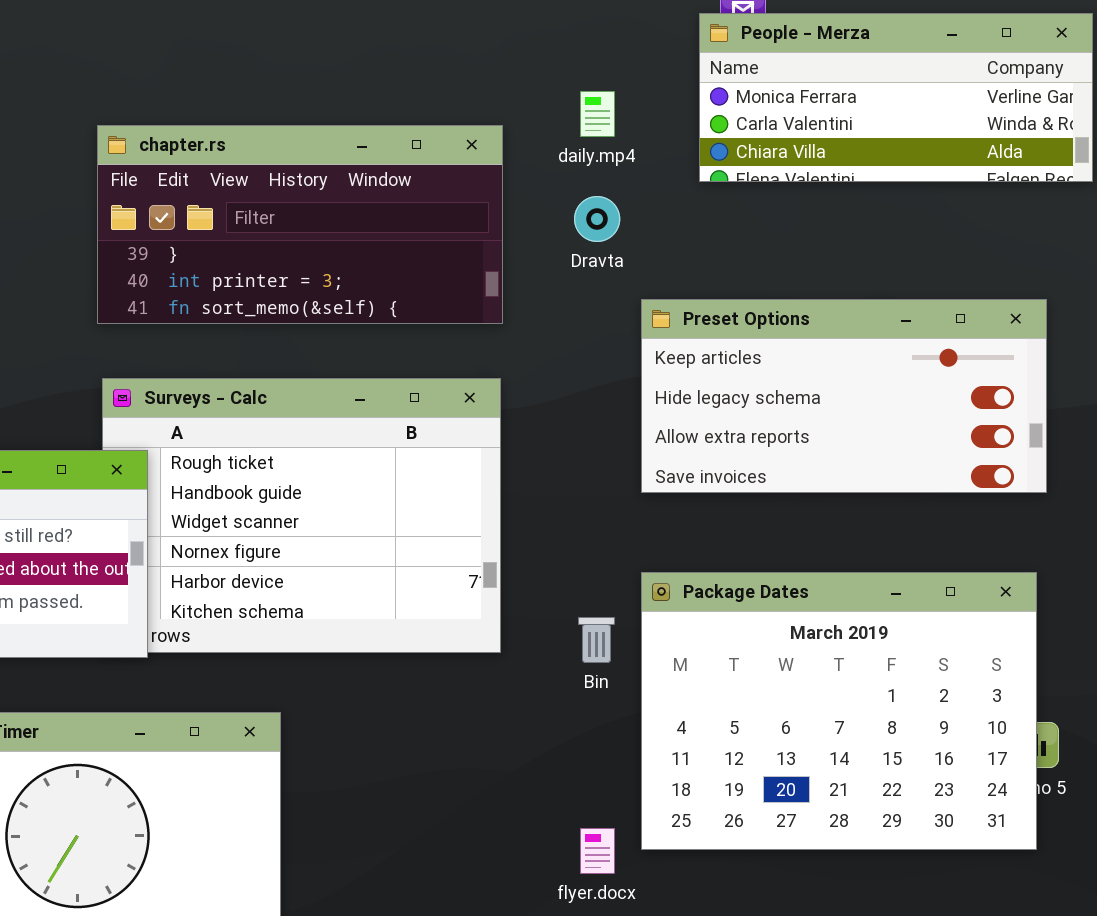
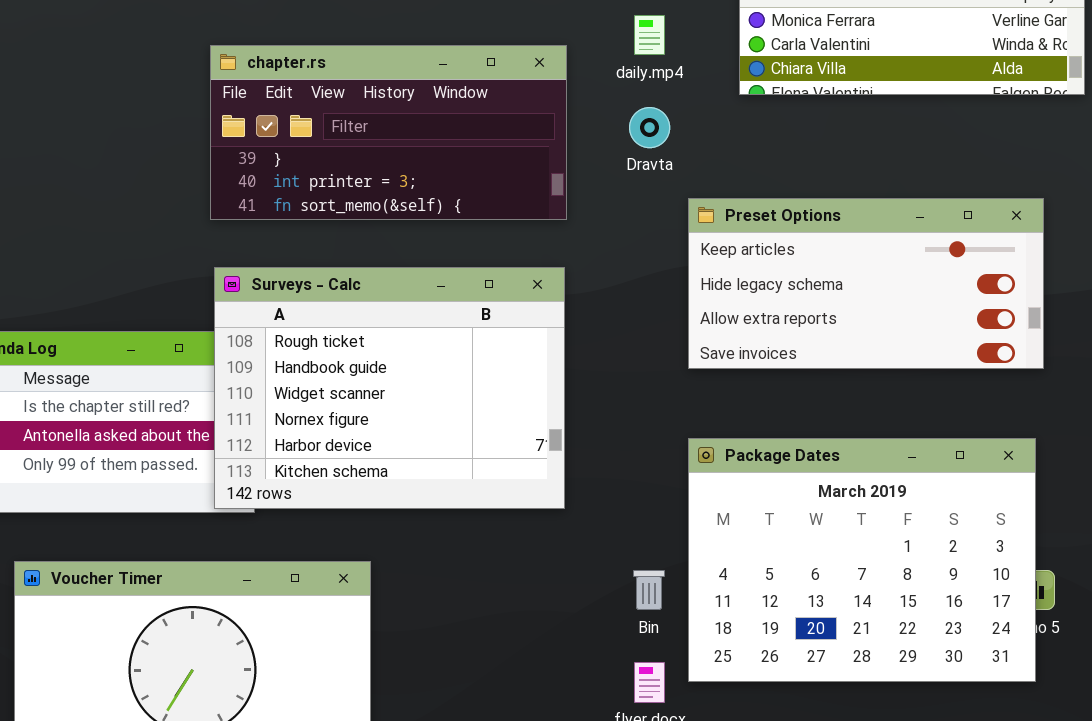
Surveys - Calc: [102,378,501,653] -> [214,267,565,509], raised
Bin: [578,617,615,663] -> [633,570,665,610], moved

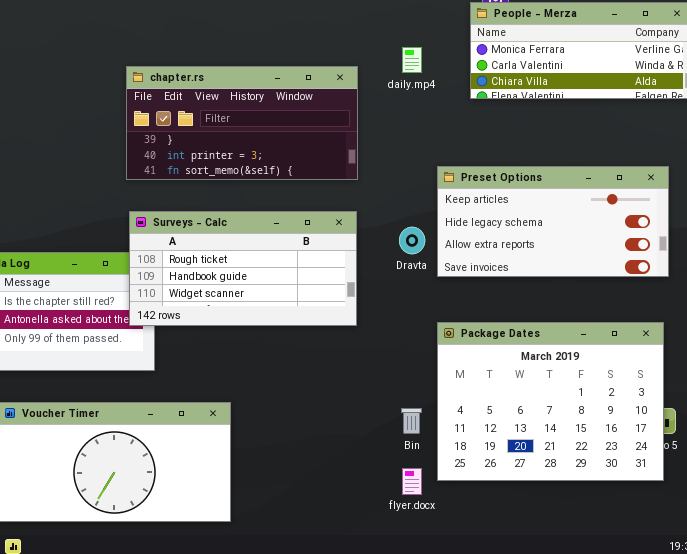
Dravta: [629,107,670,148] -> [399,227,425,254], moved
Surveys - Calc: [214,267,565,509] -> [129,211,357,326], resized

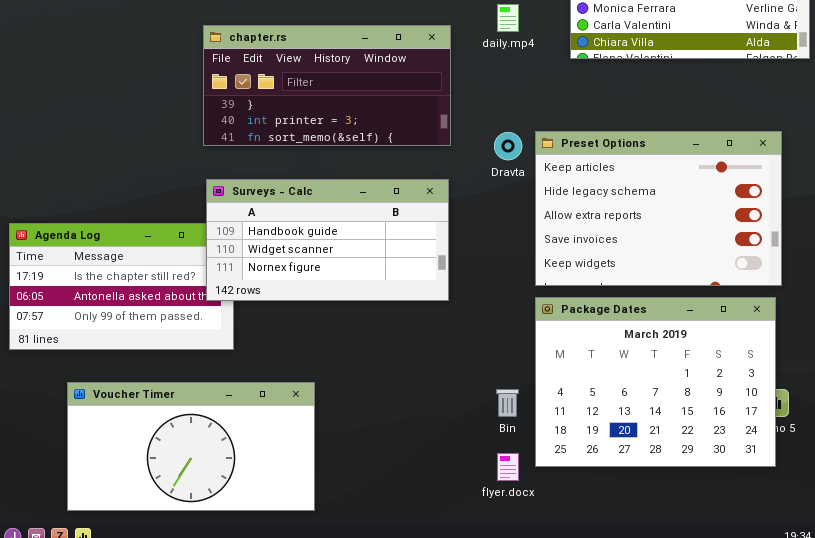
Preset Options: [437,166,669,277] -> [535,131,782,286], resized
Surveys - Calc: [129,211,357,326] -> [206,179,449,301], scrolled down 1 row
Dravta: [399,227,425,254] -> [494,132,522,160], moved

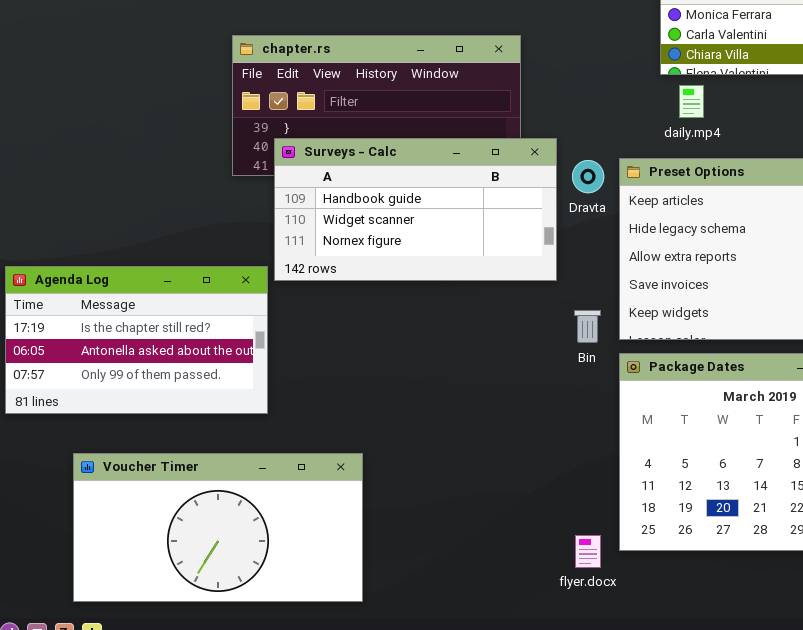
daily.mp4: [497,4,519,32] -> [679,85,704,118], moved
Surveys - Calc: [206,179,449,301] -> [274,138,557,281], moved
Bin: [496,389,519,417] -> [574,310,601,343], moved

